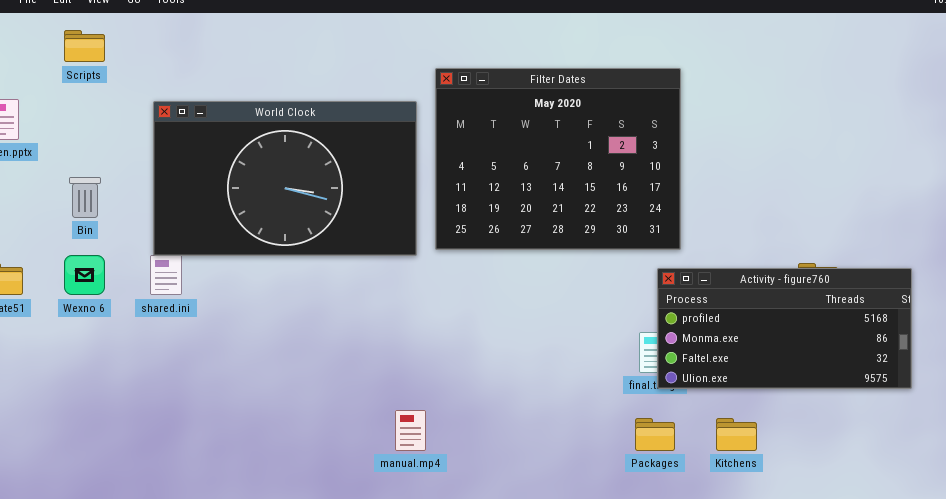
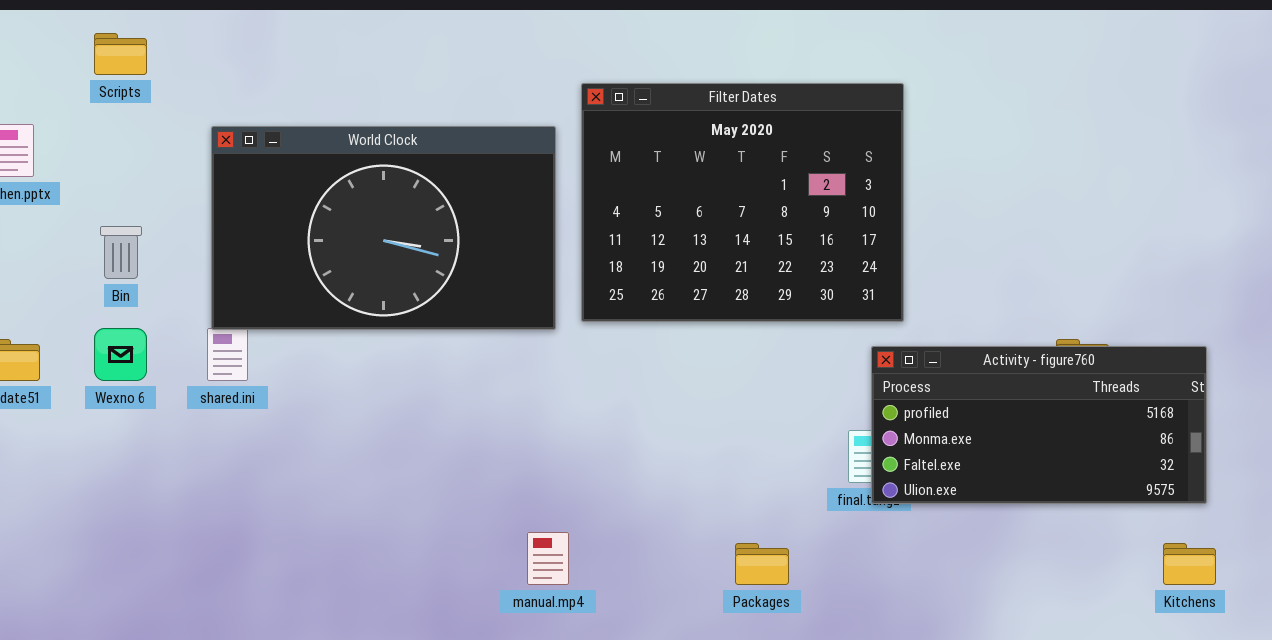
Packages: [635,418,675,451] -> [735,543,789,585], moved
Kitchens: [716,418,757,451] -> [1163,543,1216,585], moved

